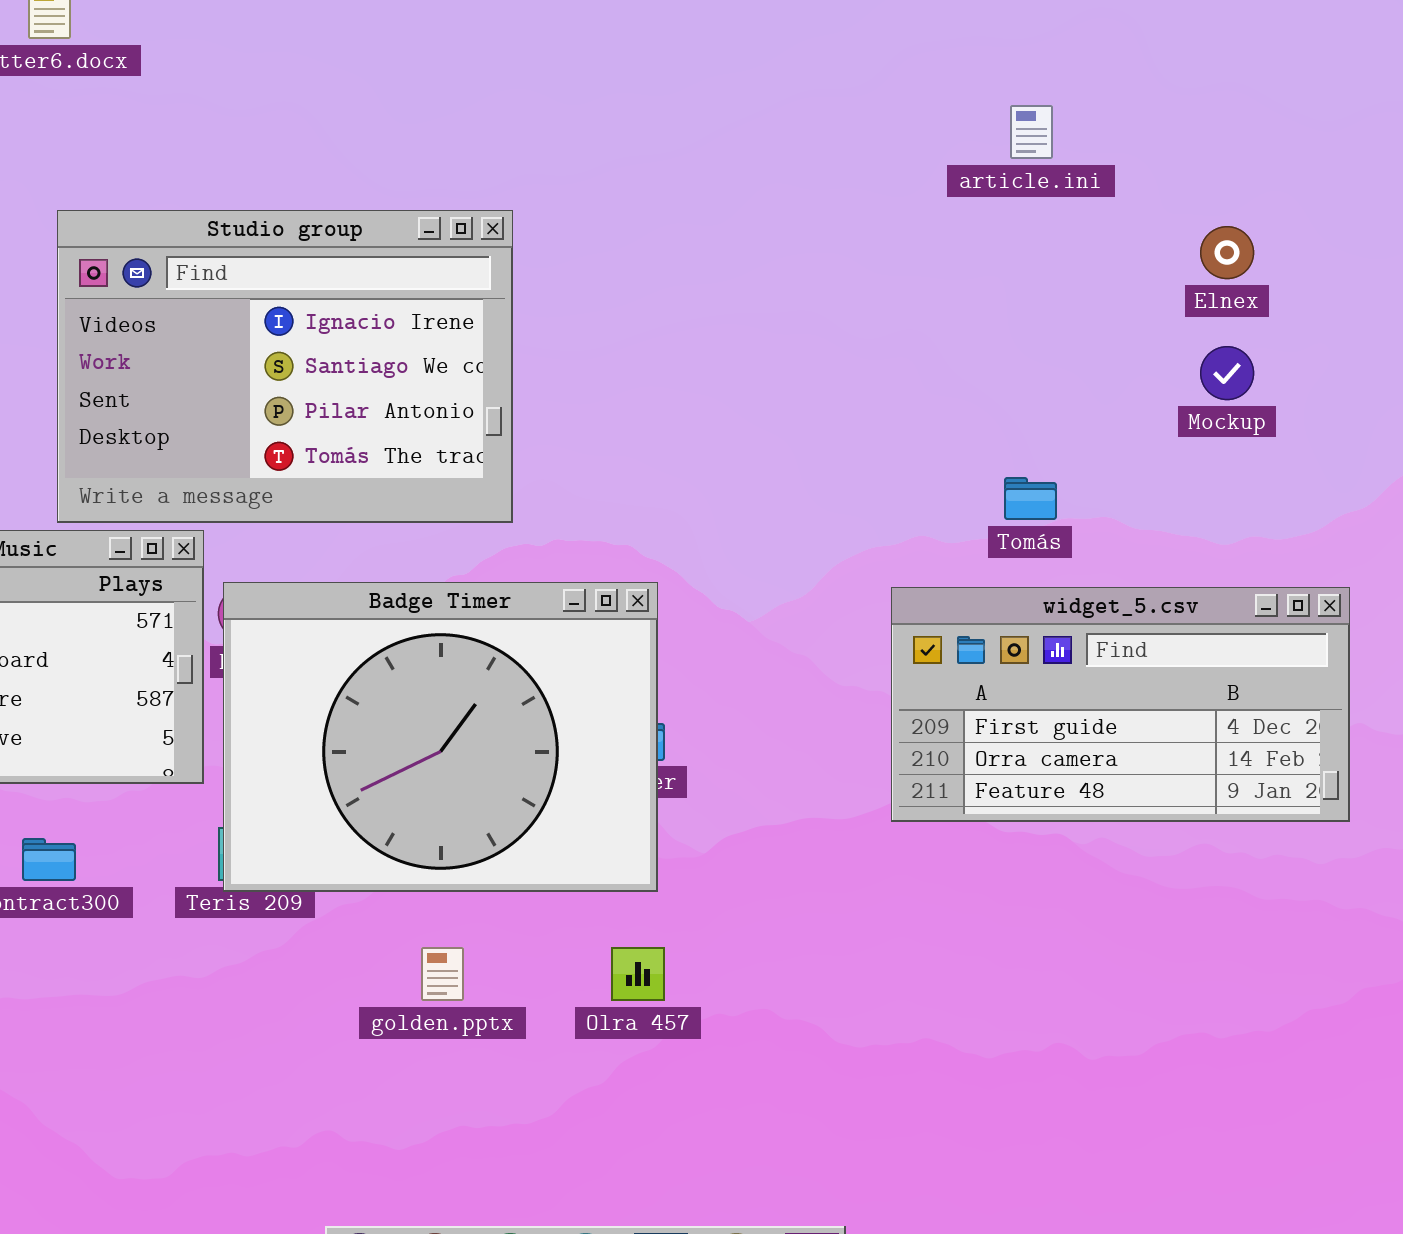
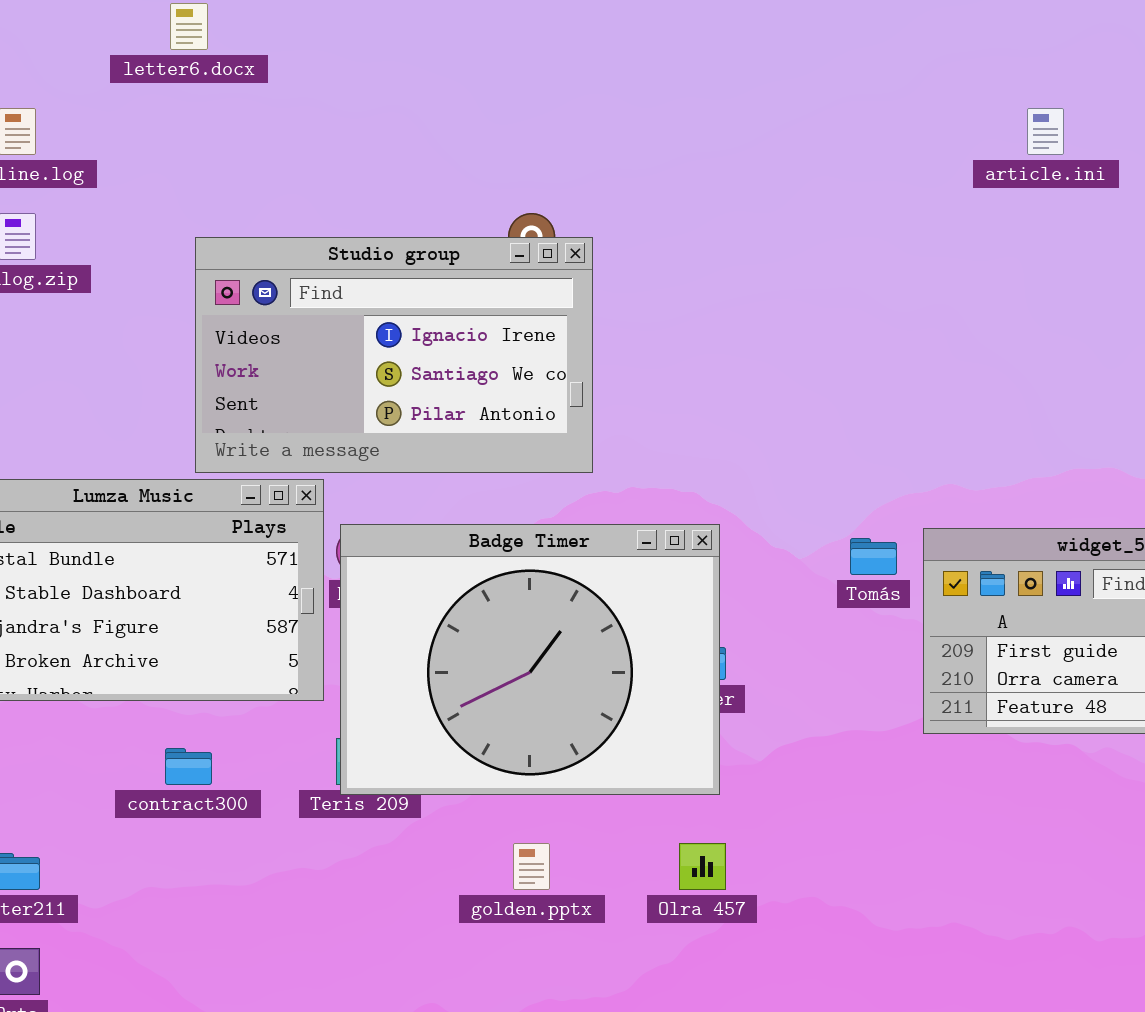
Studio group: [57,210,513,523] -> [195,237,593,473], resized
Tomás: [1004,477,1057,520] -> [850,538,897,575], moved

